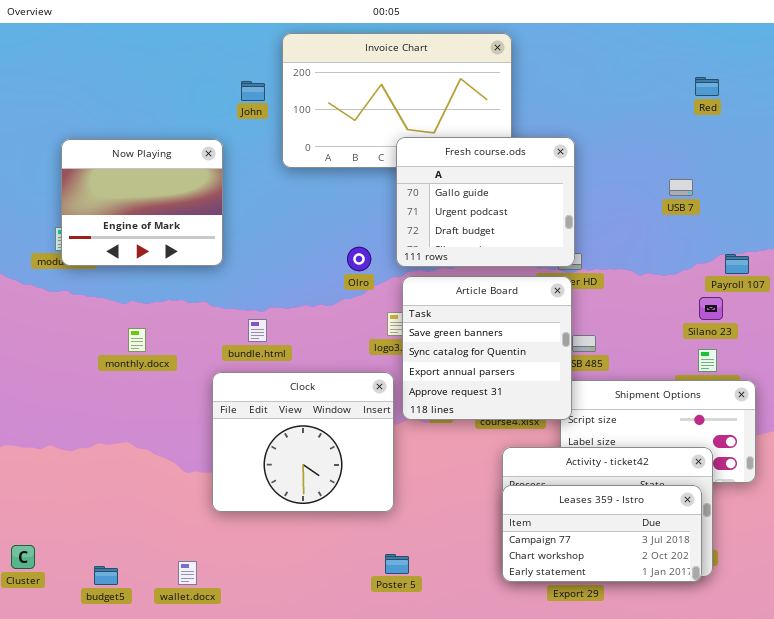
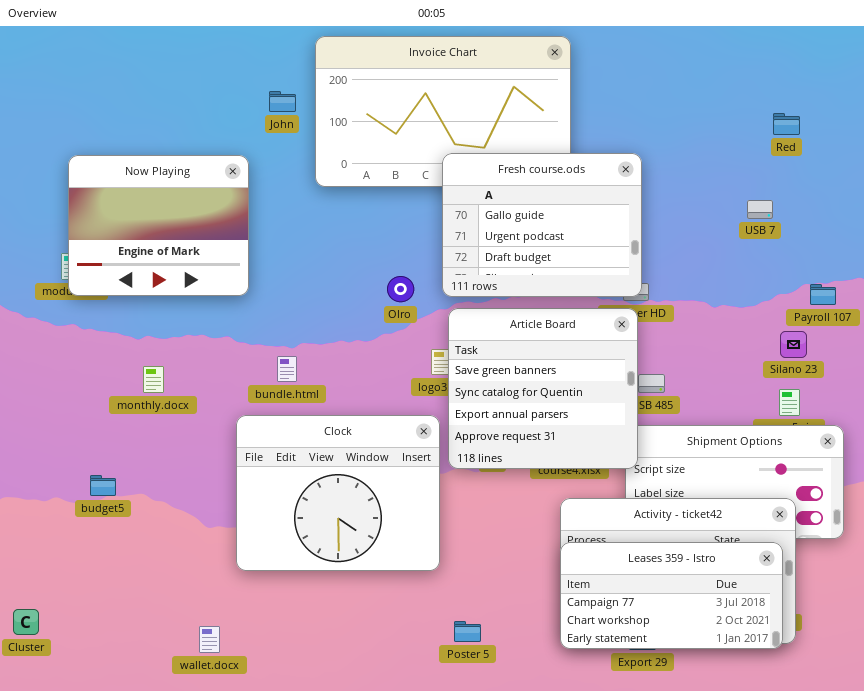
Red: [695,77,719,96] -> [773,113,800,135], moved
Poster 5: [385,554,409,574] -> [454,621,481,642], moved
budget5: [94,566,118,585] -> [90,475,116,496], moved

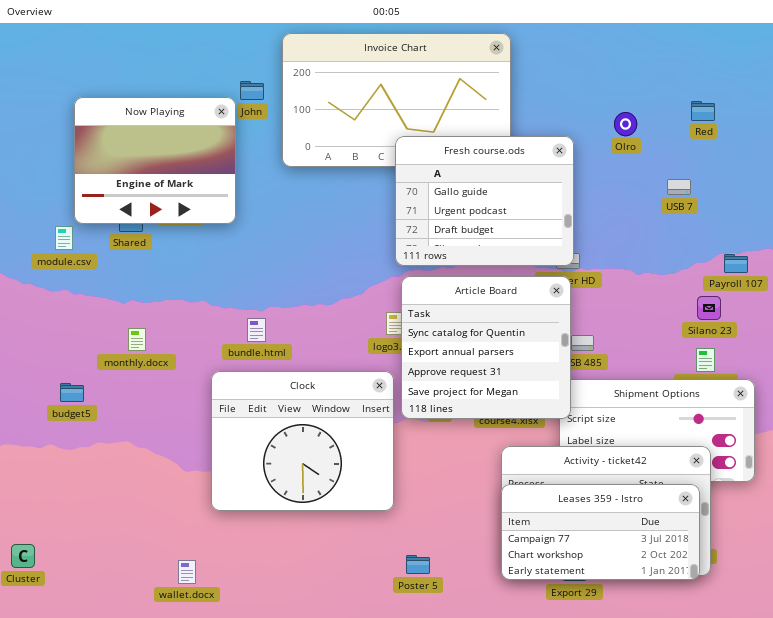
Now Playing: [68,155,249,296] -> [74,97,236,224], moved
Olro: [387,276,414,302] -> [614,112,637,136], moved
Article Board: [448,308,638,469] -> [401,276,571,419], scrolled down 1 row
budget5: [90,475,116,496] -> [60,383,84,402], moved

